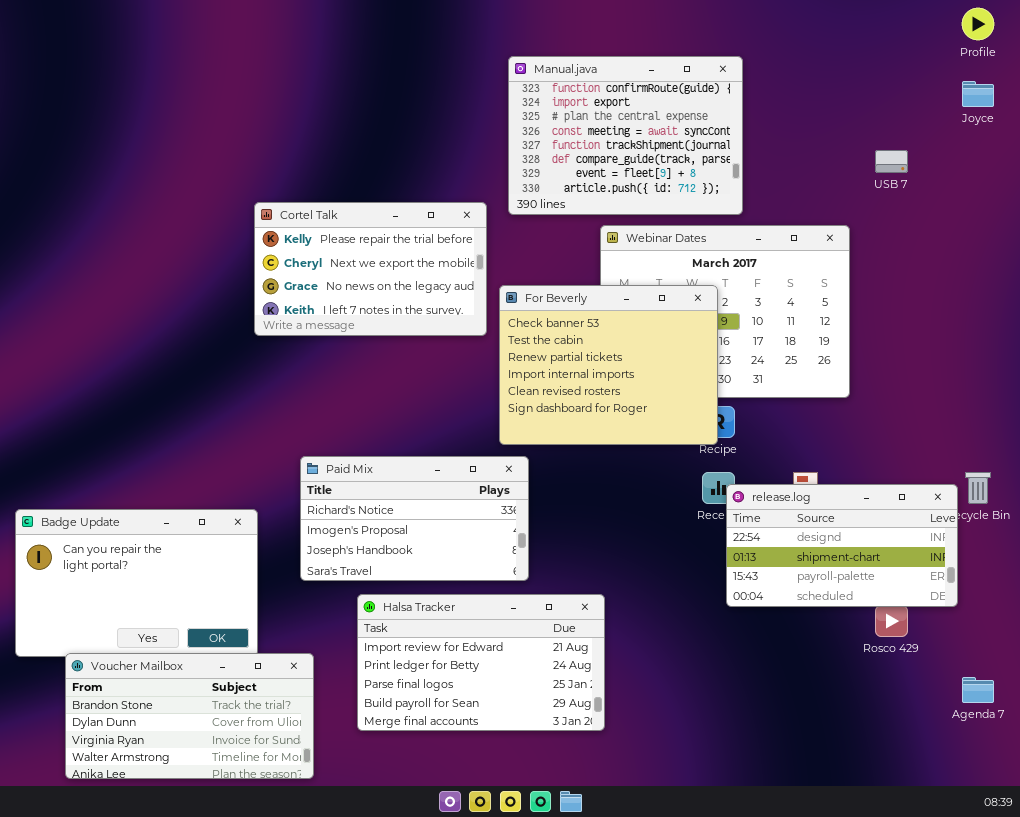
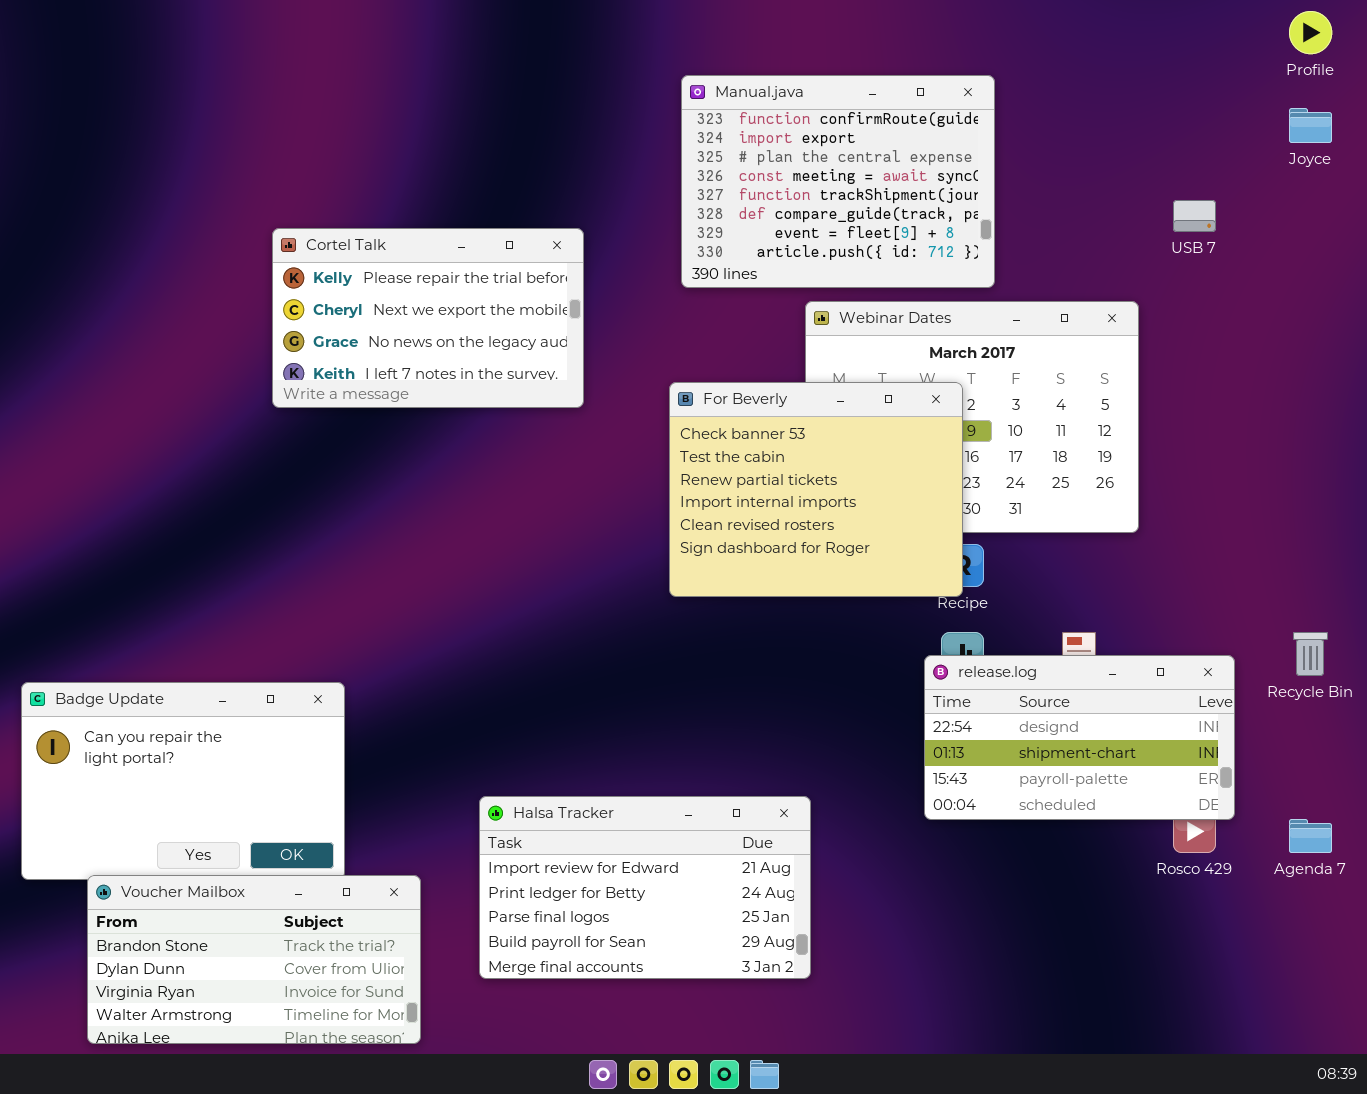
Cortel Talk: [254,202,487,336] -> [272,228,584,408], moved
Paid Mix: [300,456,529,581] -> none, closed
release.log: [726,484,958,607] -> [924,655,1235,820], moved
Agenda 7: [962,677,994,703] -> [1289,819,1332,853], moved

